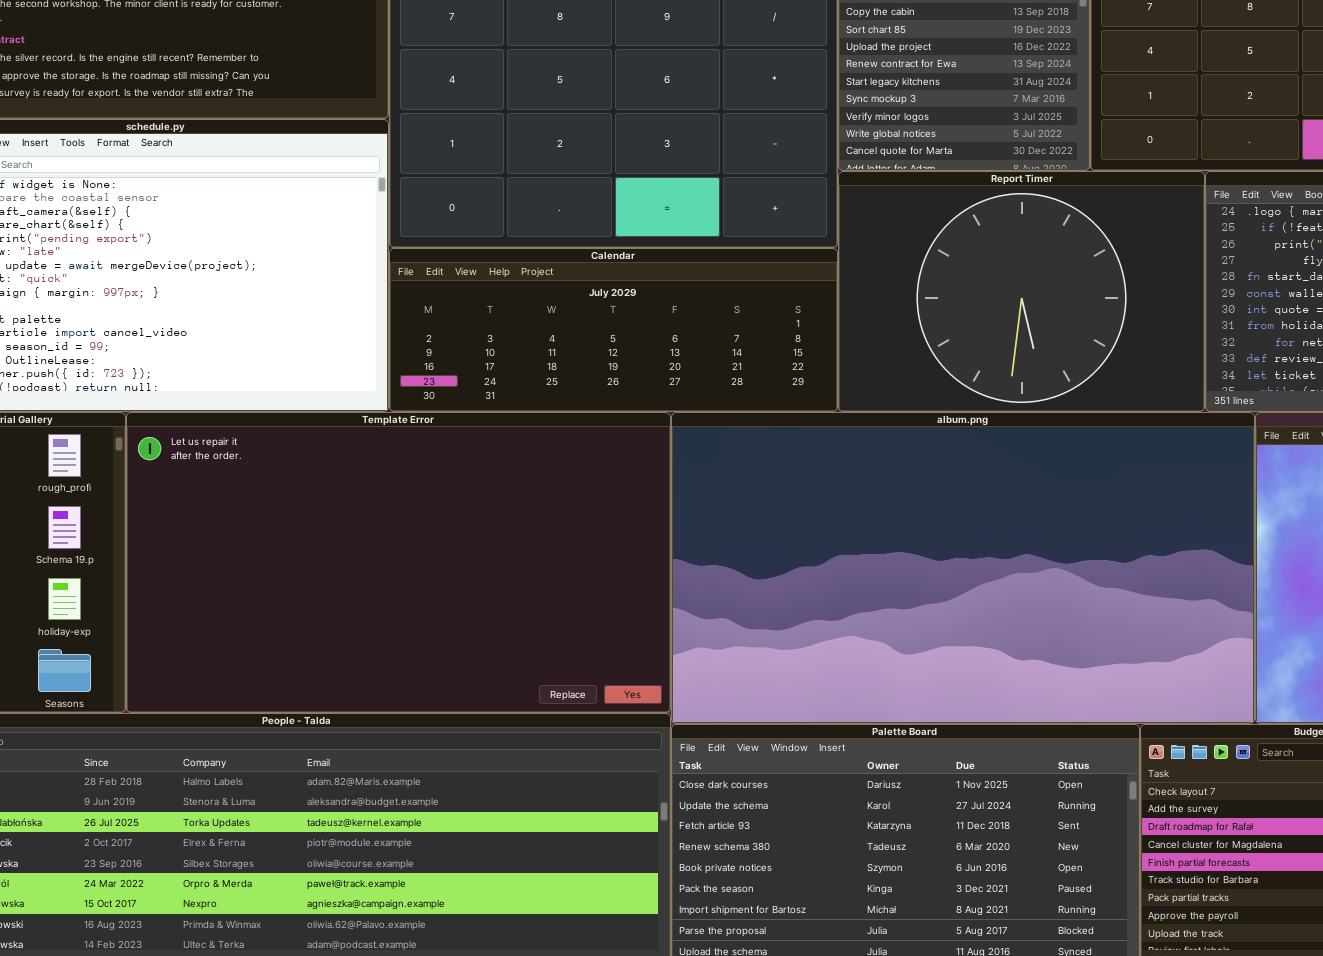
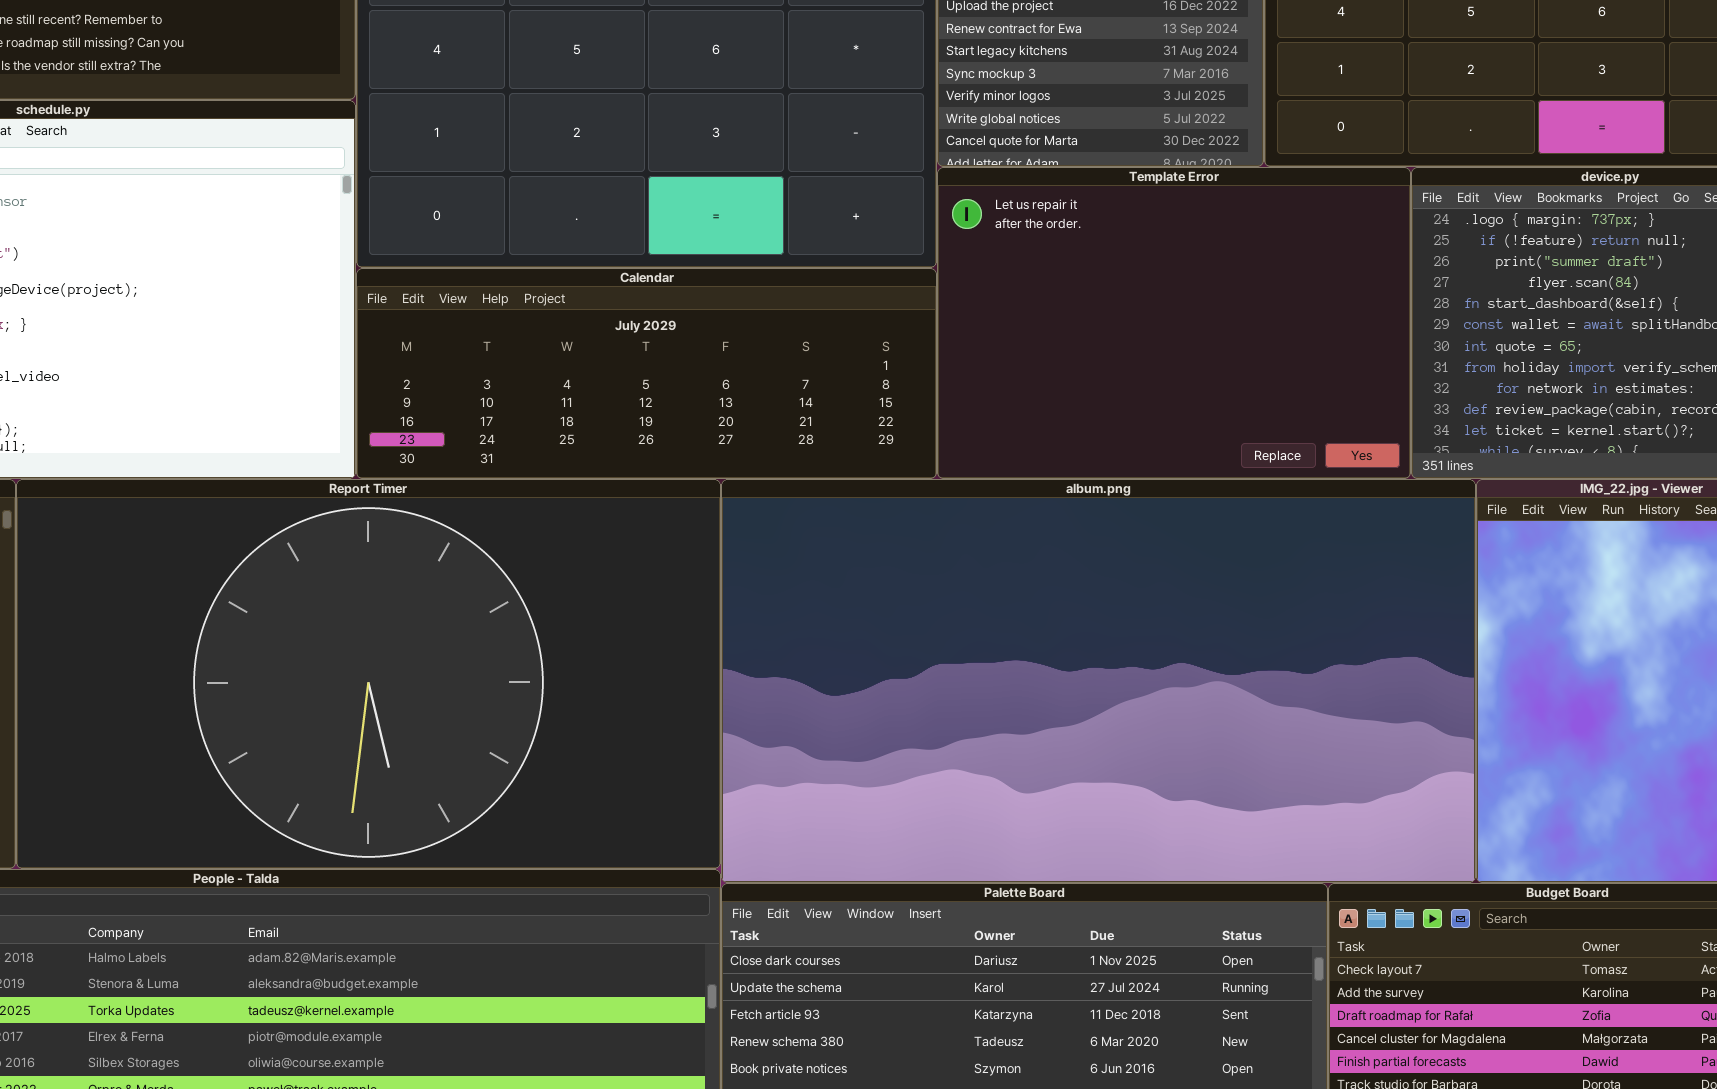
Report Timer: [838,171,1205,412] -> [16,479,721,869], moved, resized
Template Error: [126,412,671,713] -> [937,167,1411,479], moved, resized

